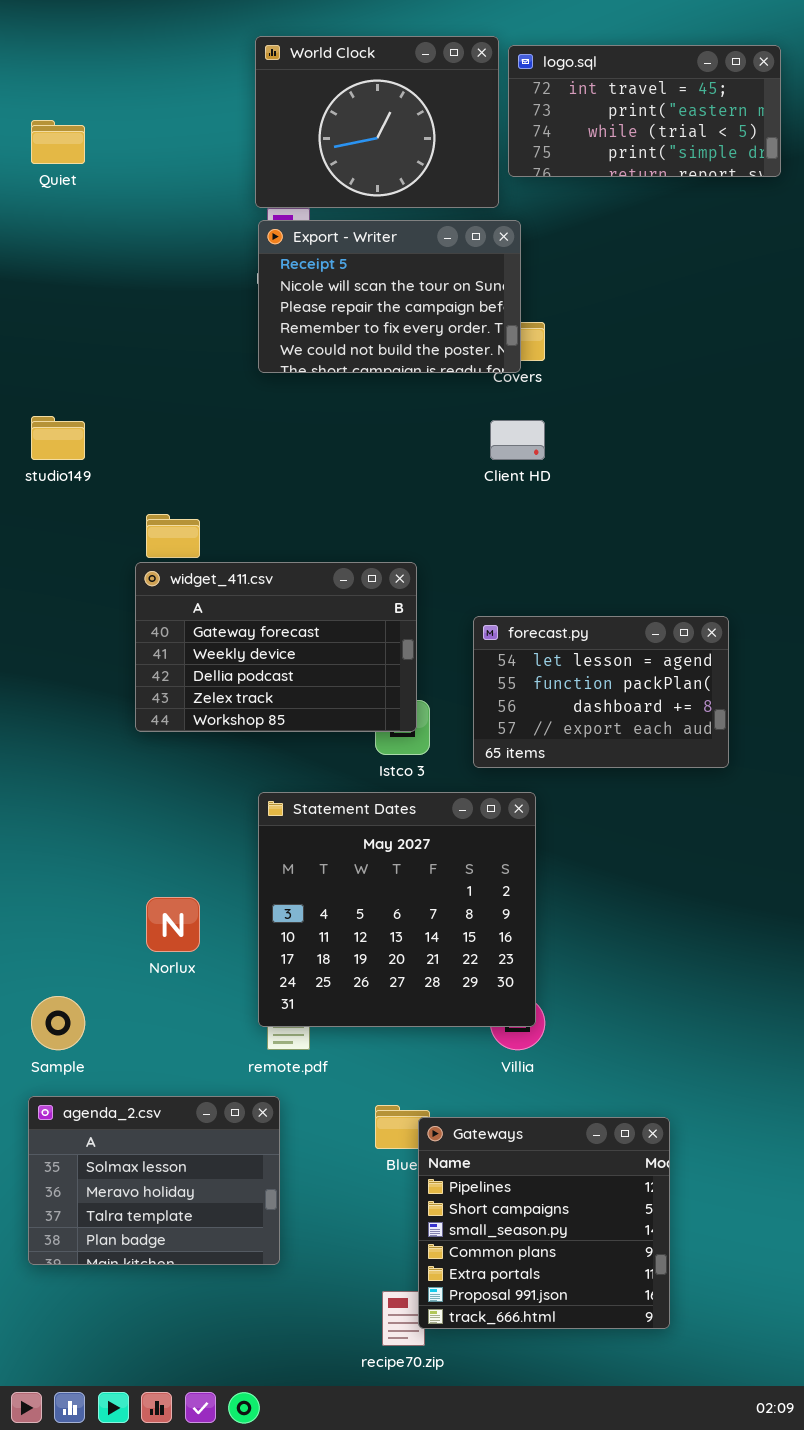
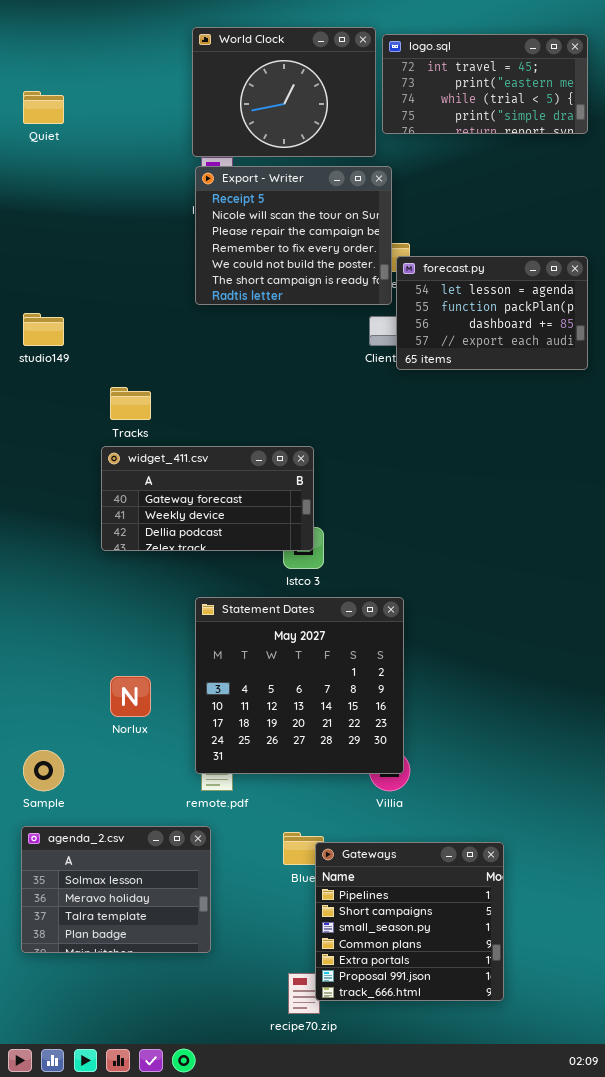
Export - Writer: [258,220,521,373] -> [195,166,392,305], resized
widget_411.csv: [135,562,417,732] -> [101,446,314,551], resized
forecast.py: [473,616,729,768] -> [396,256,588,370], moved

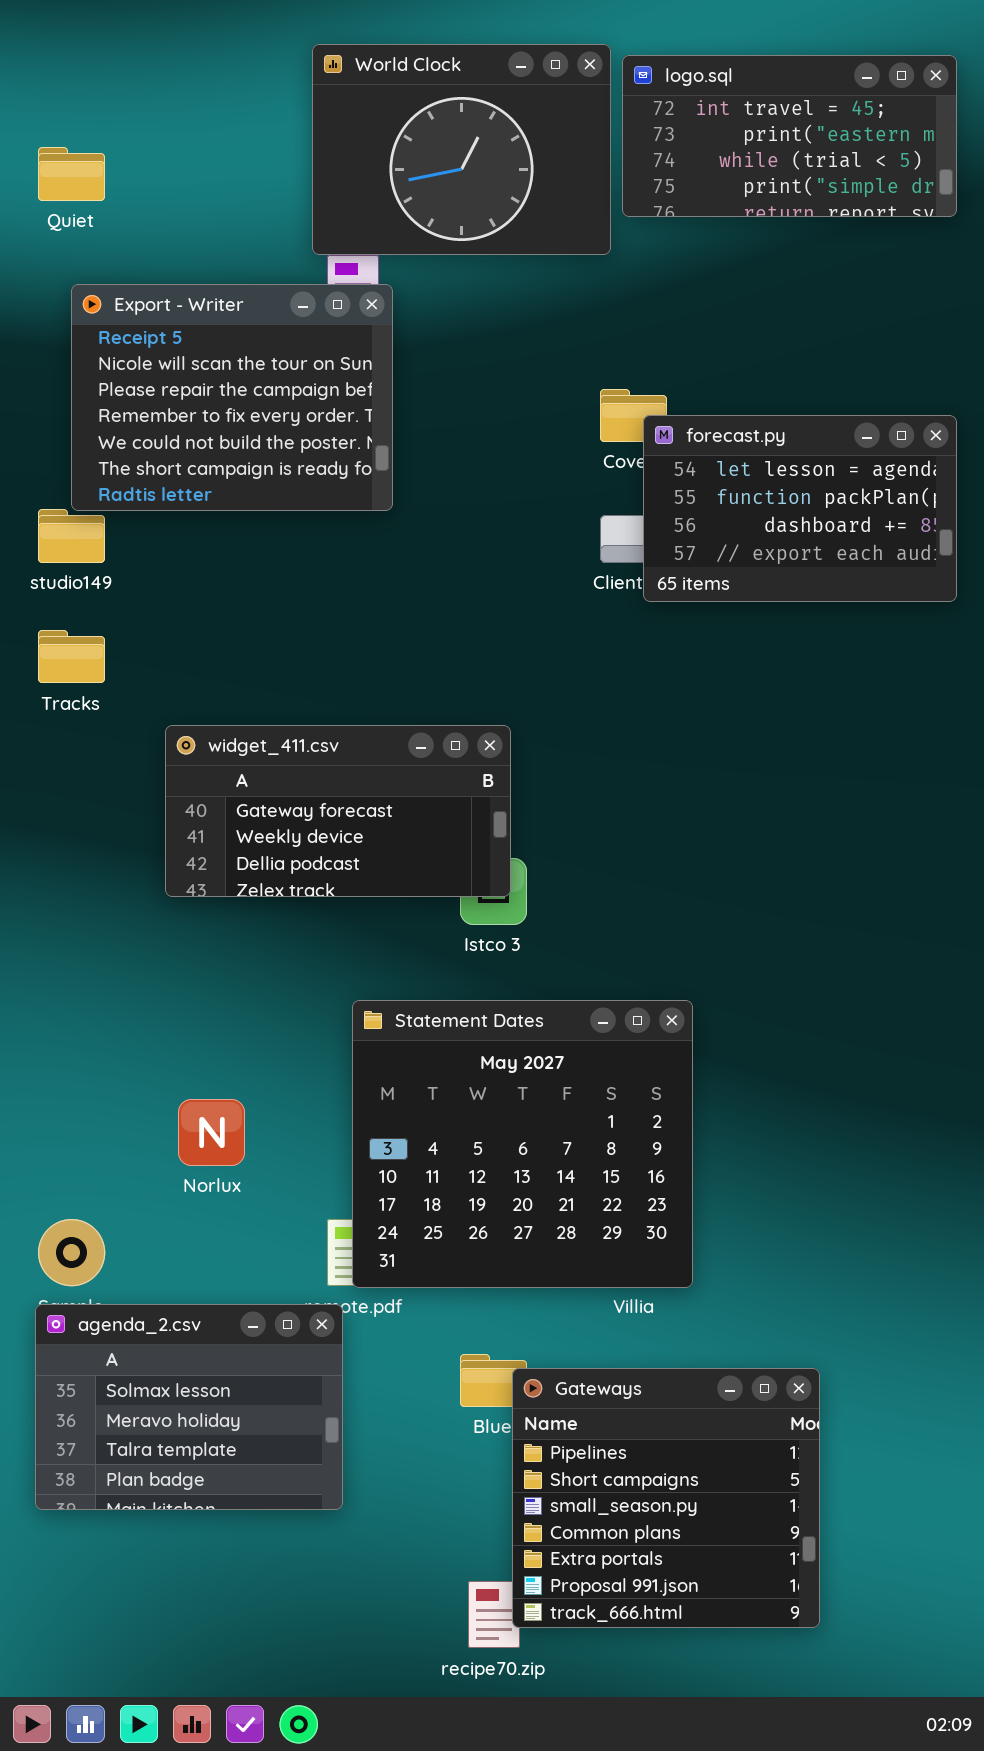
Export - Writer: [195,166,392,305] -> [71,284,393,511], moved
Tracks: [110,387,151,420] -> [38,630,105,683], moved
Statement Dates: [195,597,404,774] -> [352,1000,693,1288], moved
agenda_2.csv: [21,826,211,953] -> [35,1304,343,1510], moved

